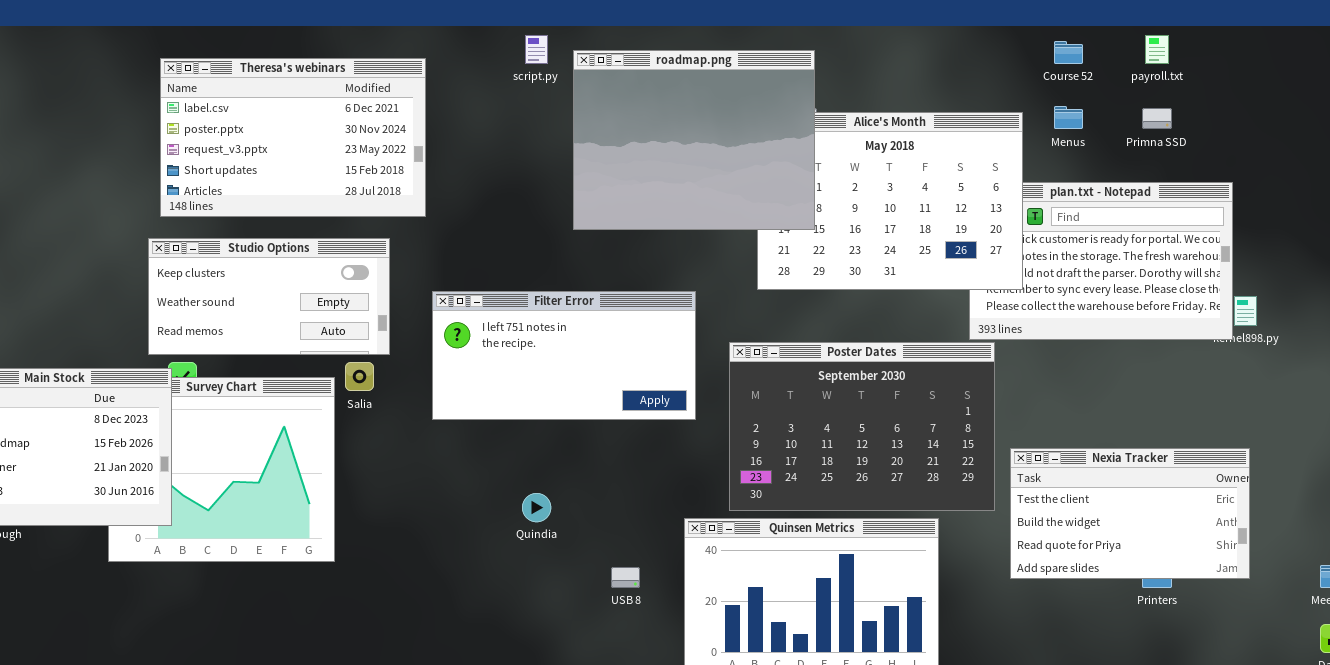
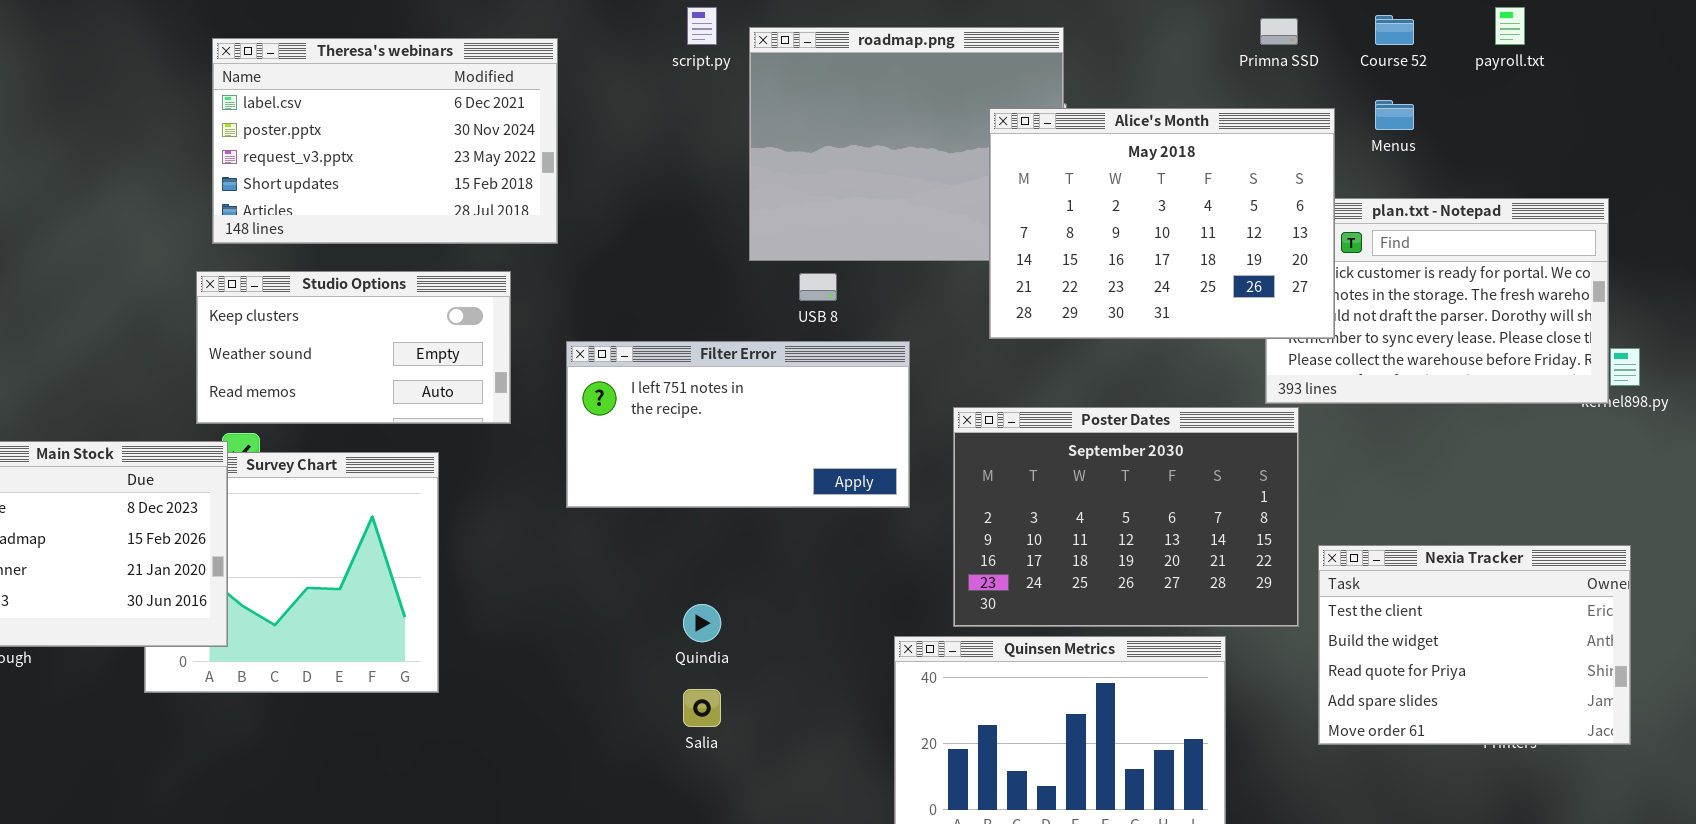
Primna SSD: [1142,108,1172,129] -> [1260,18,1298,45], moved
Alice's Month: [757,112,1023,290] -> [989,108,1335,339], raised
Salia: [345,362,374,391] -> [683,689,721,727], moved
Nexia Tracker: [1010,448,1250,579] -> [1318,545,1631,745], resized
USB 8: [611,567,640,588] -> [799,273,837,301], moved

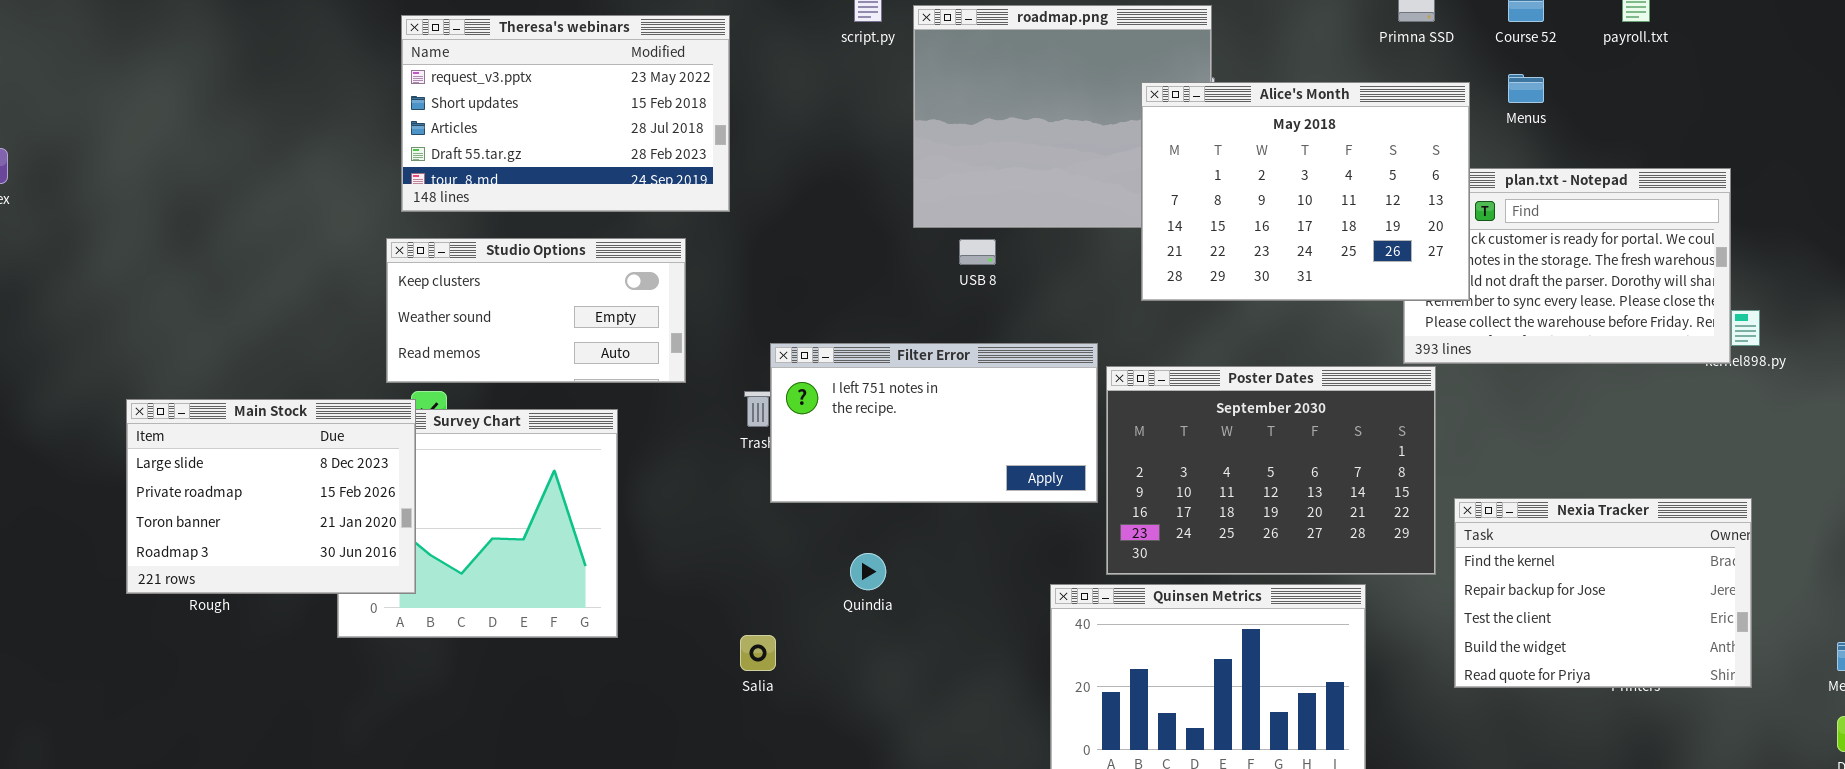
Theresa's webinars: [212,38,558,244] -> [401,15,730,212], scrolled down 2 rows
Filter Error: [566,341,910,508] -> [770,343,1098,503], moved
Nexia Tracker: [1318,545,1631,745] -> [1454,498,1752,688], scrolled up 2 rows
Salia: [683,689,721,727] -> [740,635,776,671], moved

